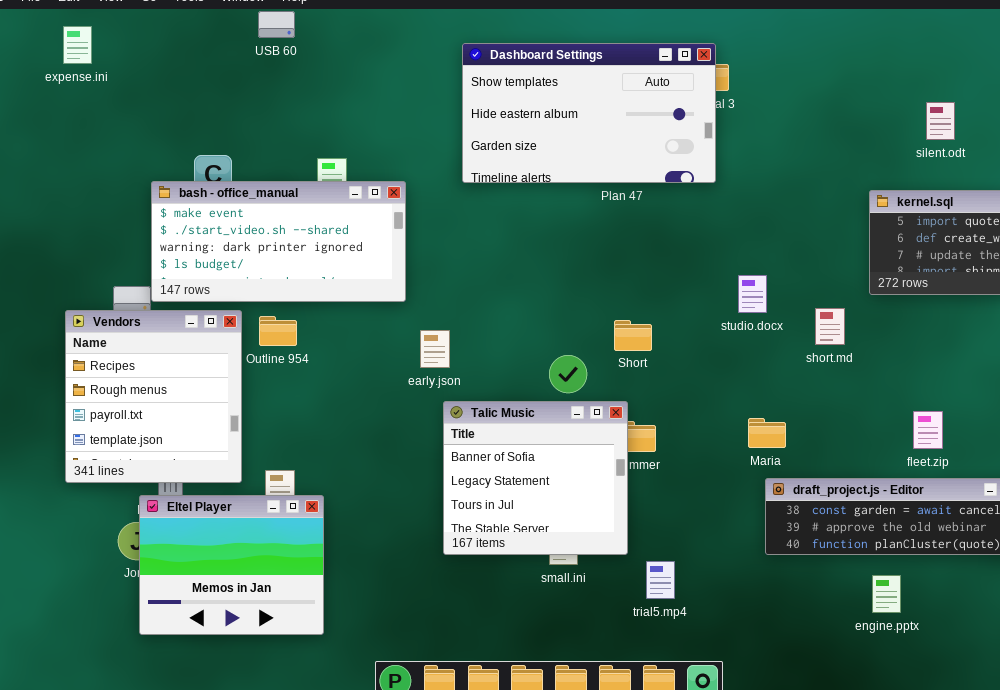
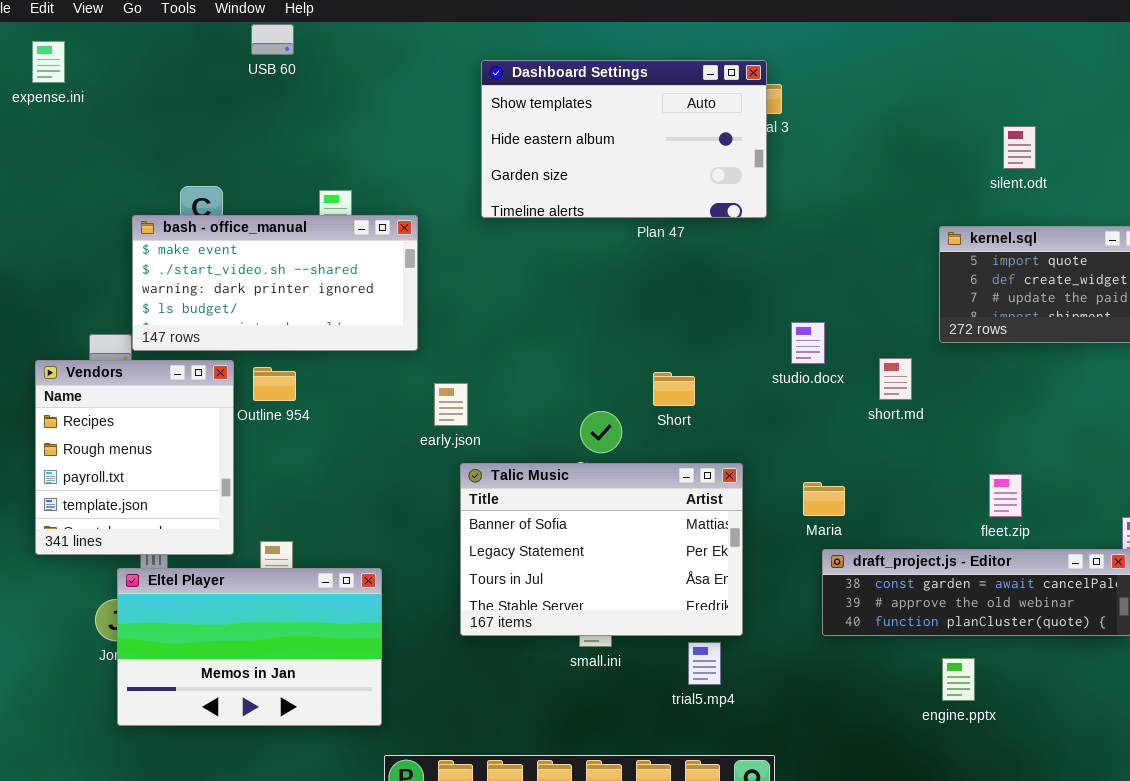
Talic Music: [443,401,628,555] -> [460,463,743,636], resized
Eltel Player: [139,495,324,635] -> [117,568,382,726], resized

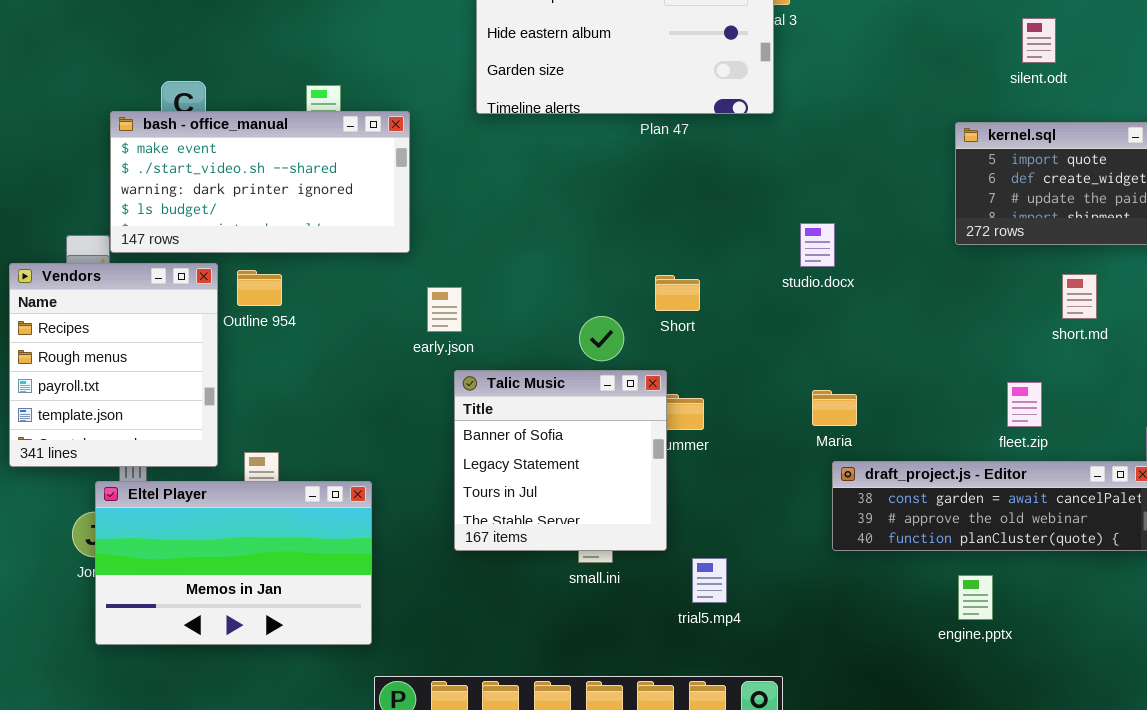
short.md: [879,358,912,400] -> [1062,274,1097,319], moved
Talic Music: [460,463,743,636] -> [454,370,667,551], resized

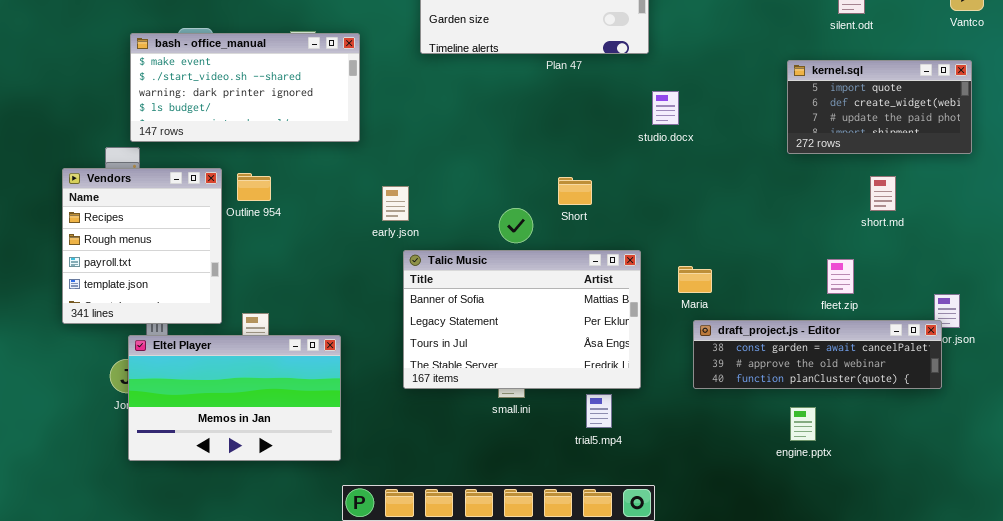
bash - office_manual: [110,111,410,253] -> [130,33,360,142], moved
studio.docx: [800,223,835,267] -> [652,91,679,125], moved
Talic Music: [454,370,667,551] -> [403,250,641,389], resized

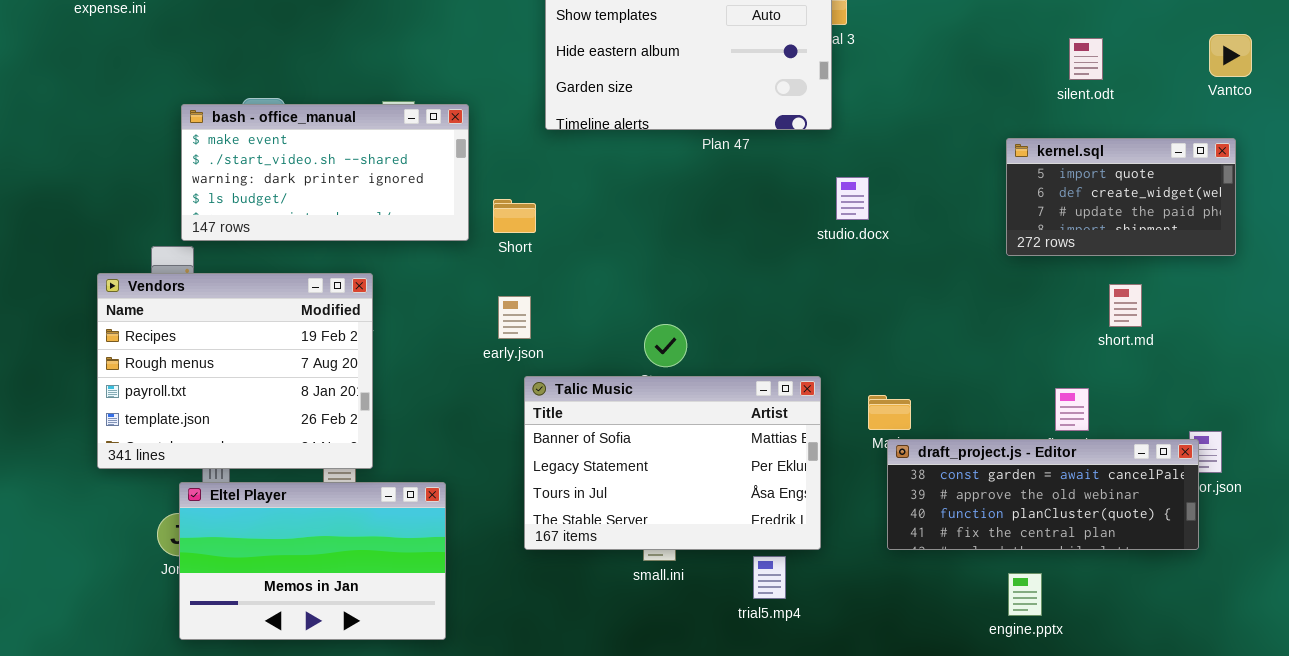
Vendors: [62,168,222,324] -> [97,273,373,469], resized
Short: [558,177,592,205] -> [493,199,536,233], moved
draft_project.js - Editor: [693,320,942,389] -> [887,439,1199,550], resized

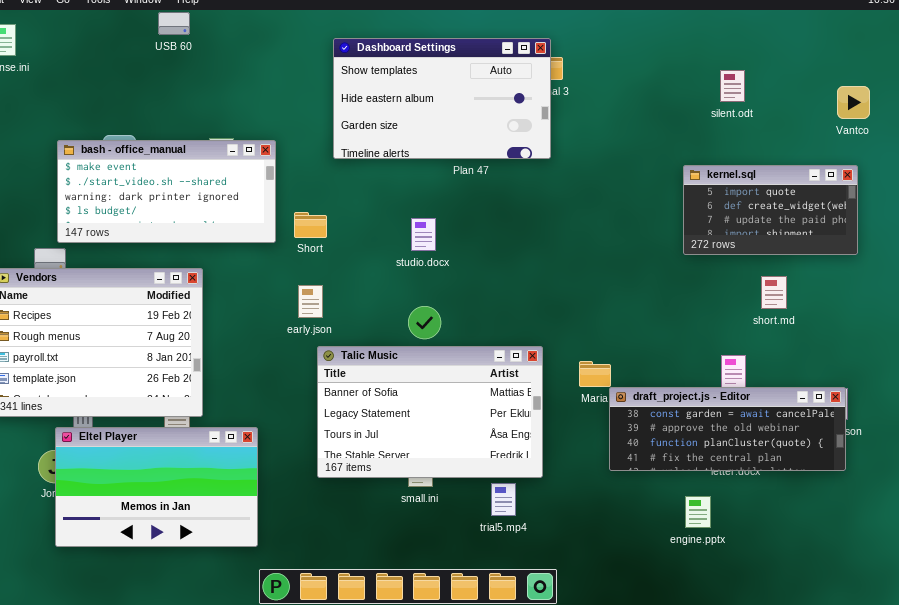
silent.odt: [1069,38,1103,80] -> [720,70,745,102], moved
studio.docx: [836,177,869,220] -> [411,218,436,251], moved
draft_project.js - Editor: [887,439,1199,550] -> [609,387,846,471], moved

